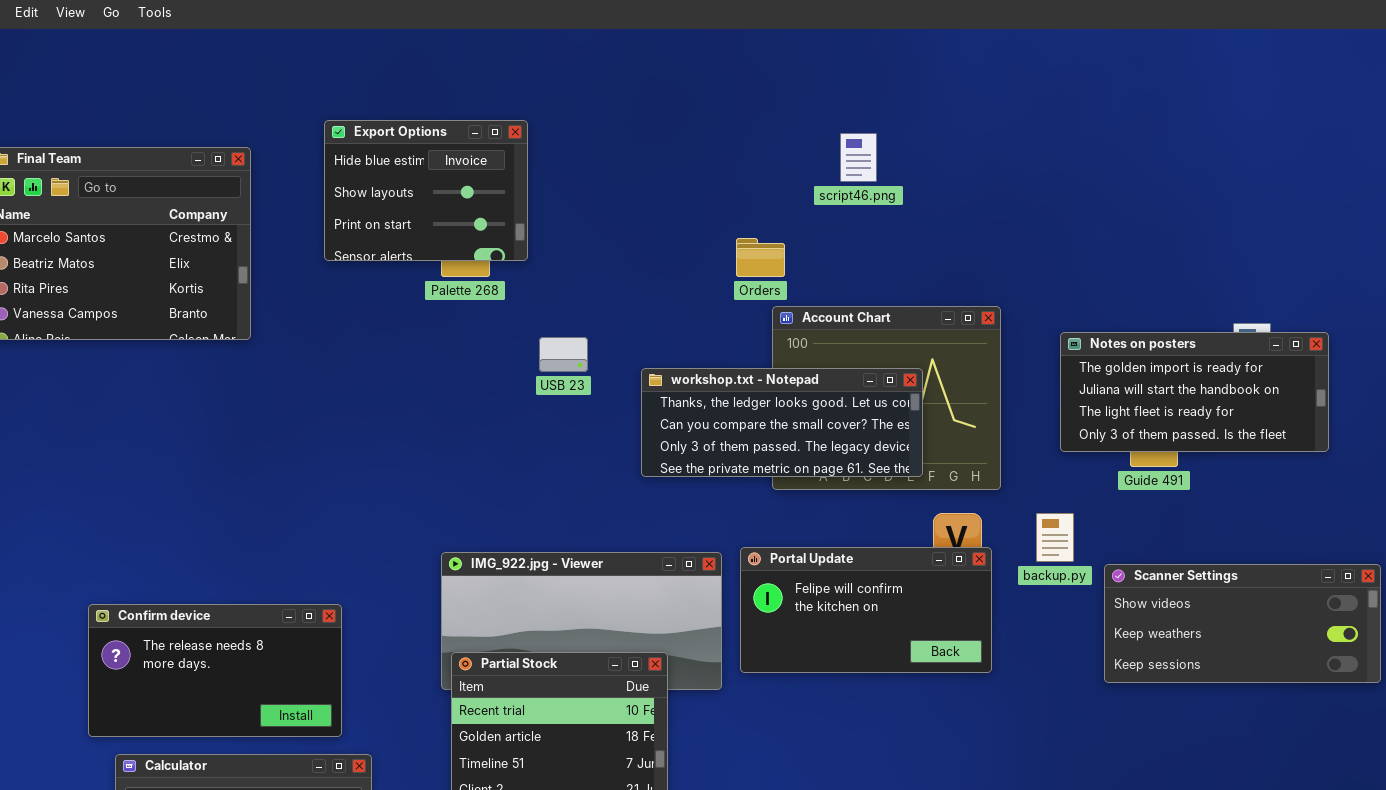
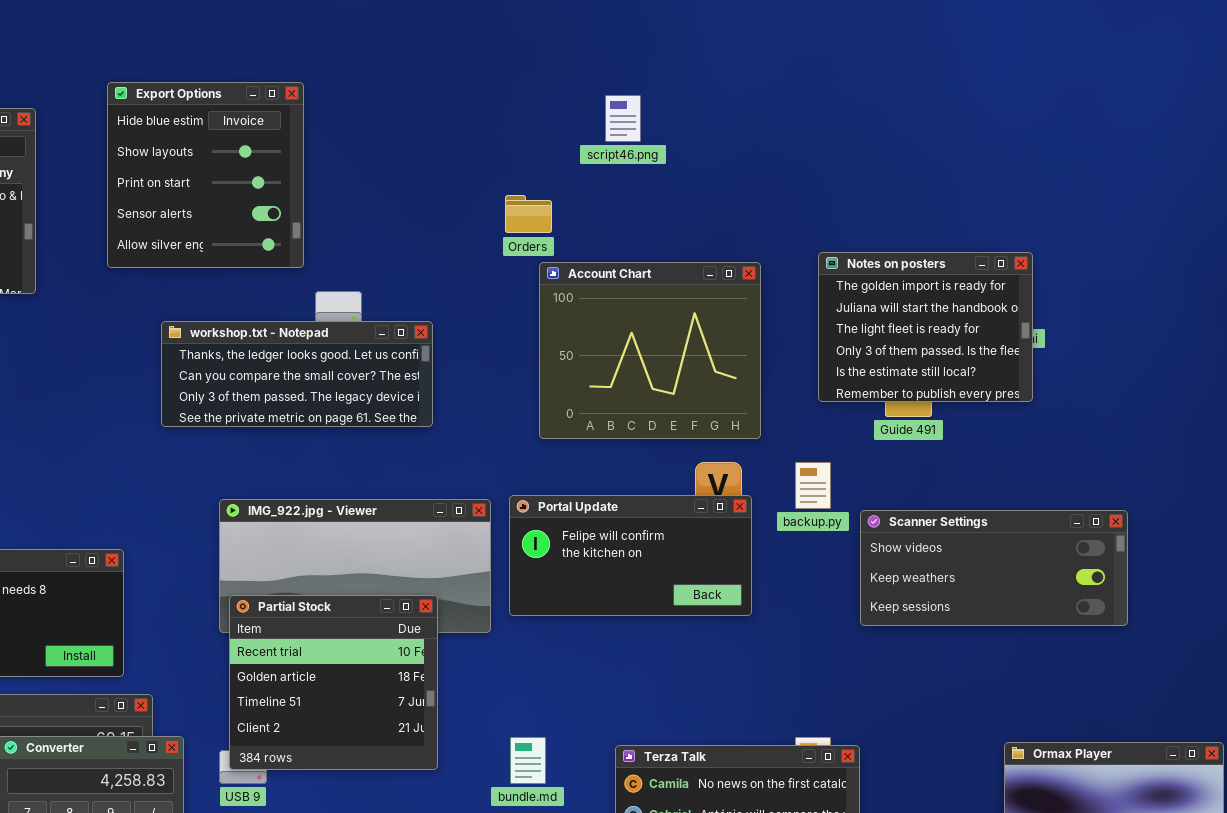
Export Options: [324,120,528,261] -> [107,82,304,268], resized
Notes on posters: [1060,332,1329,452] -> [818,252,1033,402], resized
workshop.txt - Notepad: [641,368,923,477] -> [161,321,433,427], moved

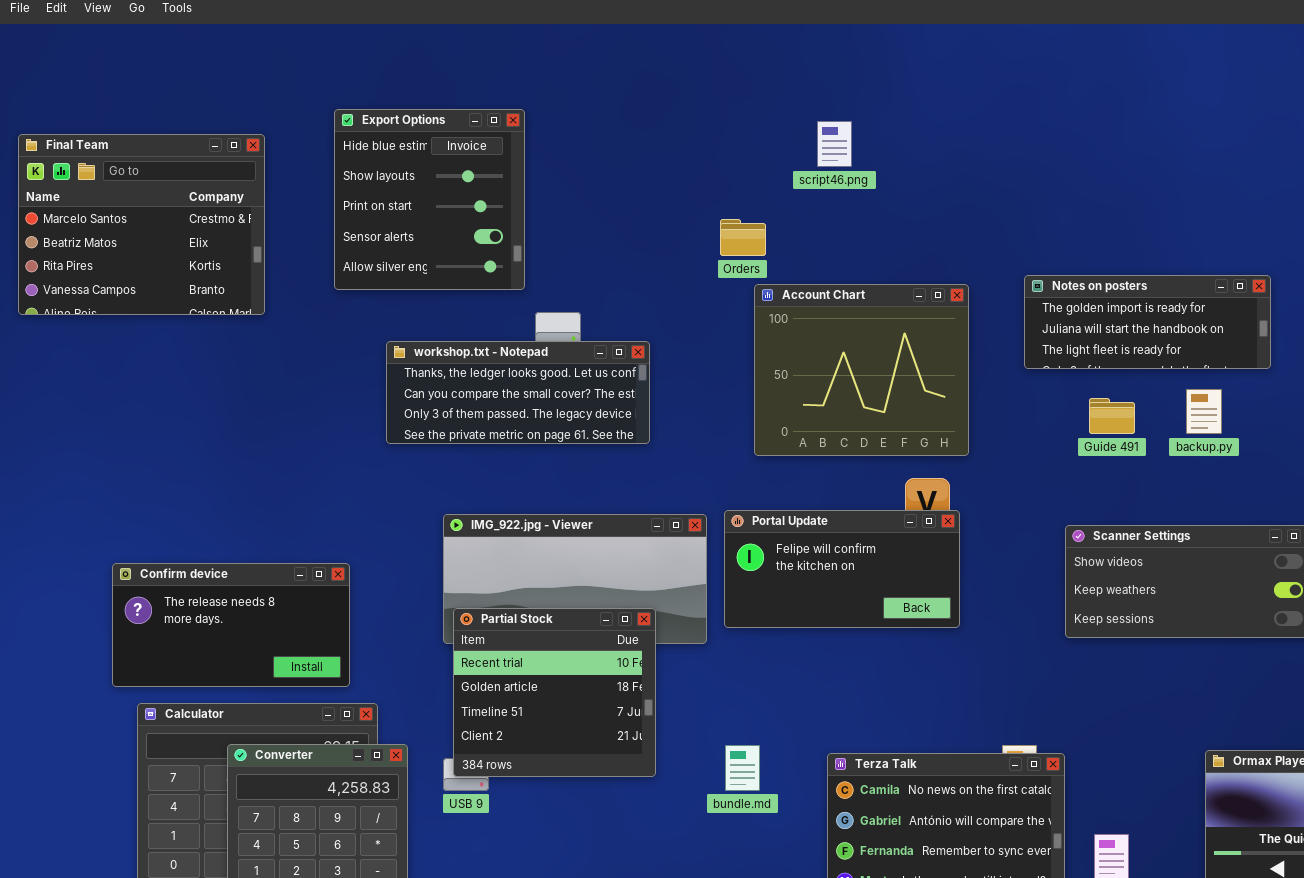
Notes on posters: [818,252,1033,402] -> [1024,275,1271,369], resized
backup.py: [795,462,831,509] -> [1186,389,1222,434], moved

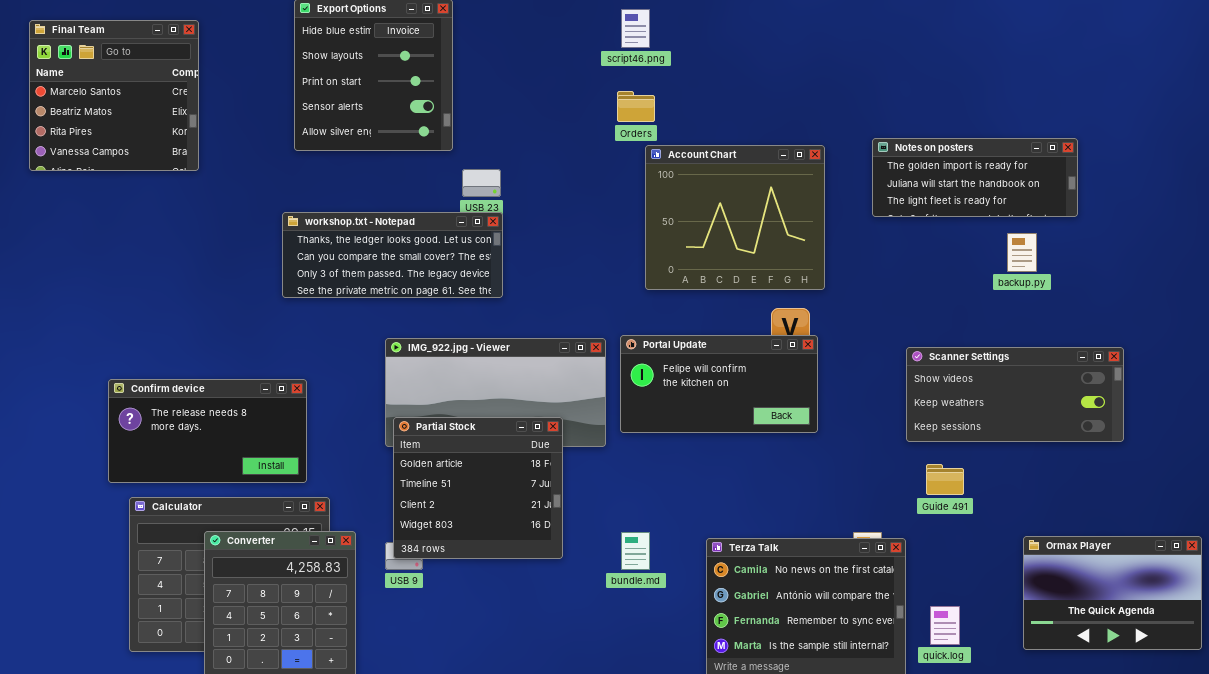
script46.png: [817,121,852,167] -> [621,9,650,48], moved
Final Team: [18,134,265,315] -> [29,20,199,171], resized
workshop.txt - Notepad: [386,341,650,444] -> [282,212,503,298], moved
Guide 491: [1089,398,1135,434] -> [926,464,964,495], moved
Partial Stock: [453,608,656,777] -> [393,417,563,559], scrolled down 1 row

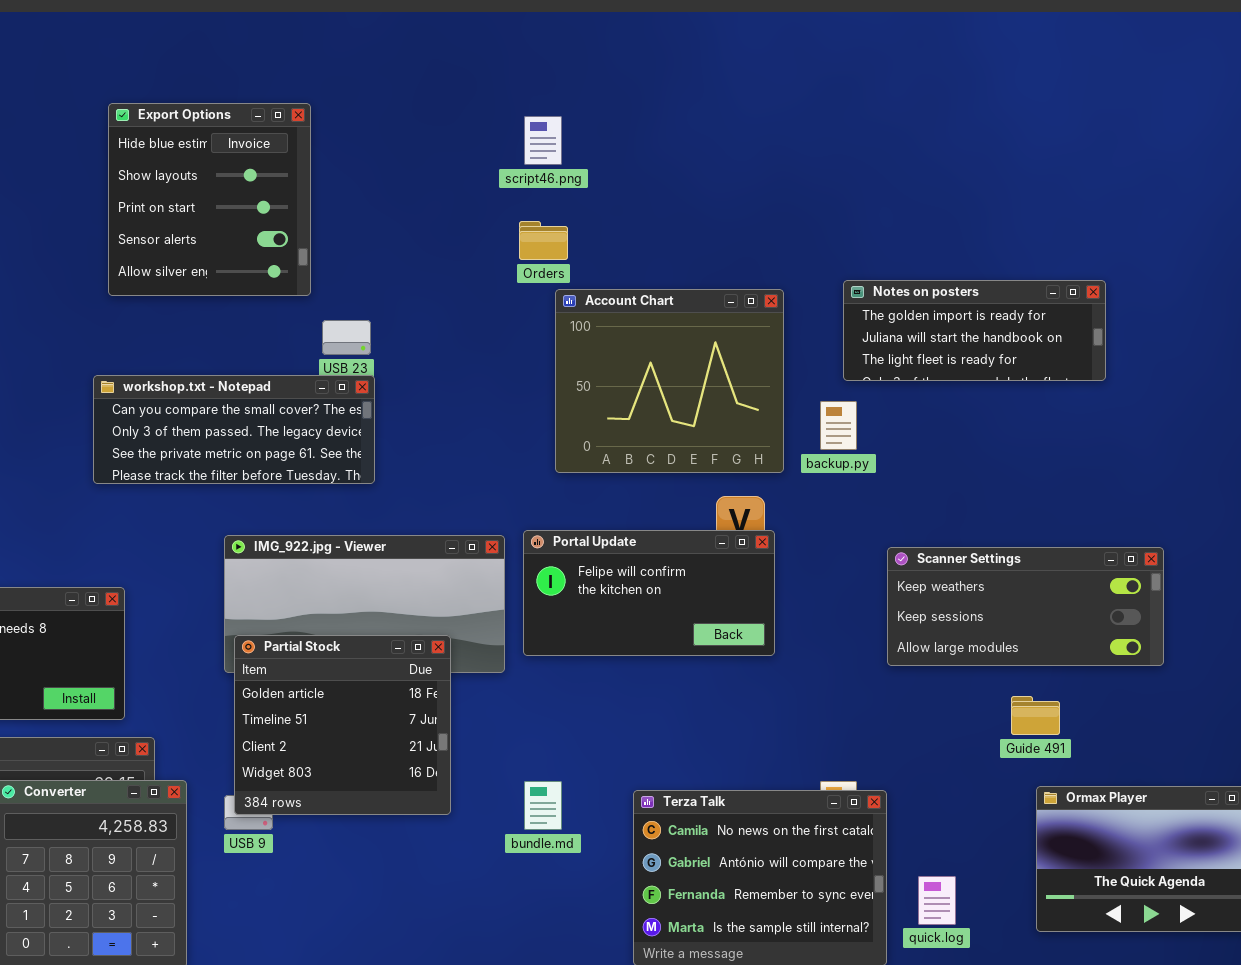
workshop.txt - Notepad: [282,212,503,298] -> [93,375,375,484], scrolled down 1 row
backup.py: [1007,233,1037,272] -> [820,401,857,450], moved
Scanner Settings: [906,347,1124,442] -> [887,547,1164,666], scrolled down 1 row
Guide 491: [926,464,964,495] -> [1011,696,1060,735], moved

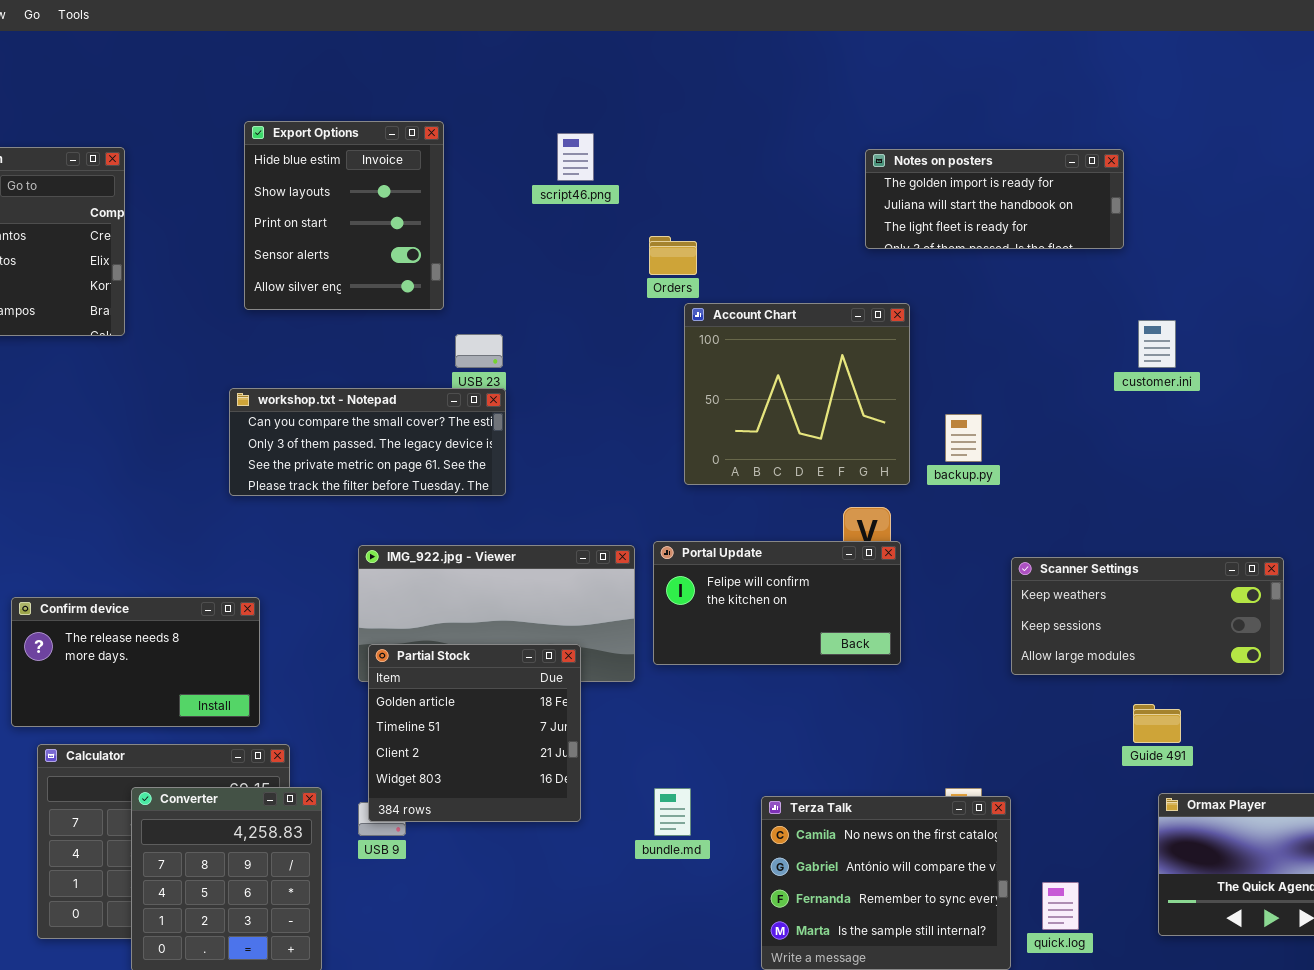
script46.png: [524,116,562,165] -> [557,133,594,181], moved
Notes on posters: [843,280,1106,381] -> [865,149,1124,249], moved

